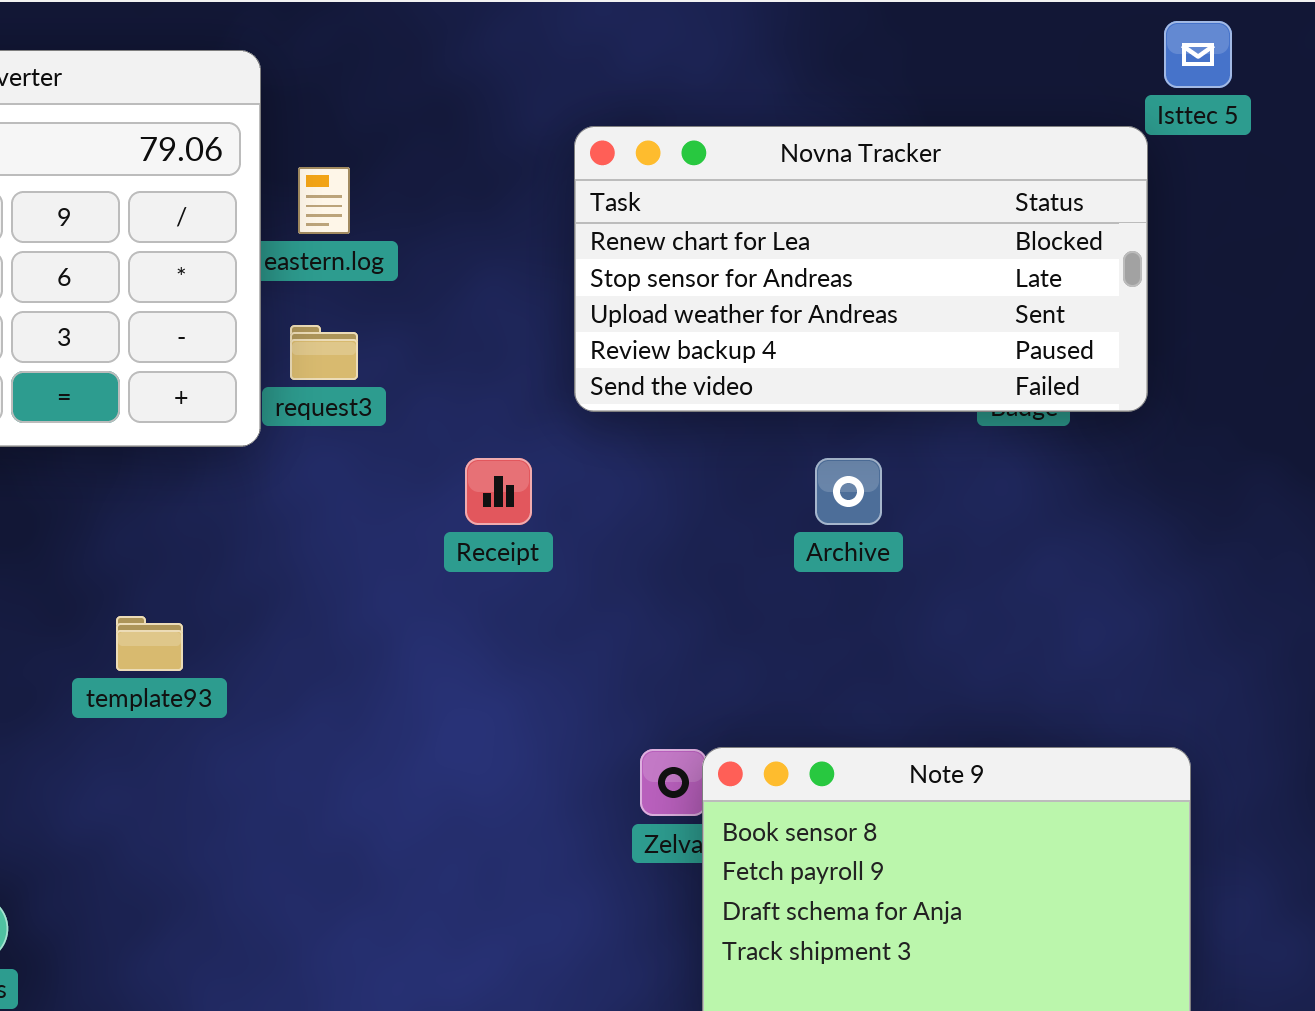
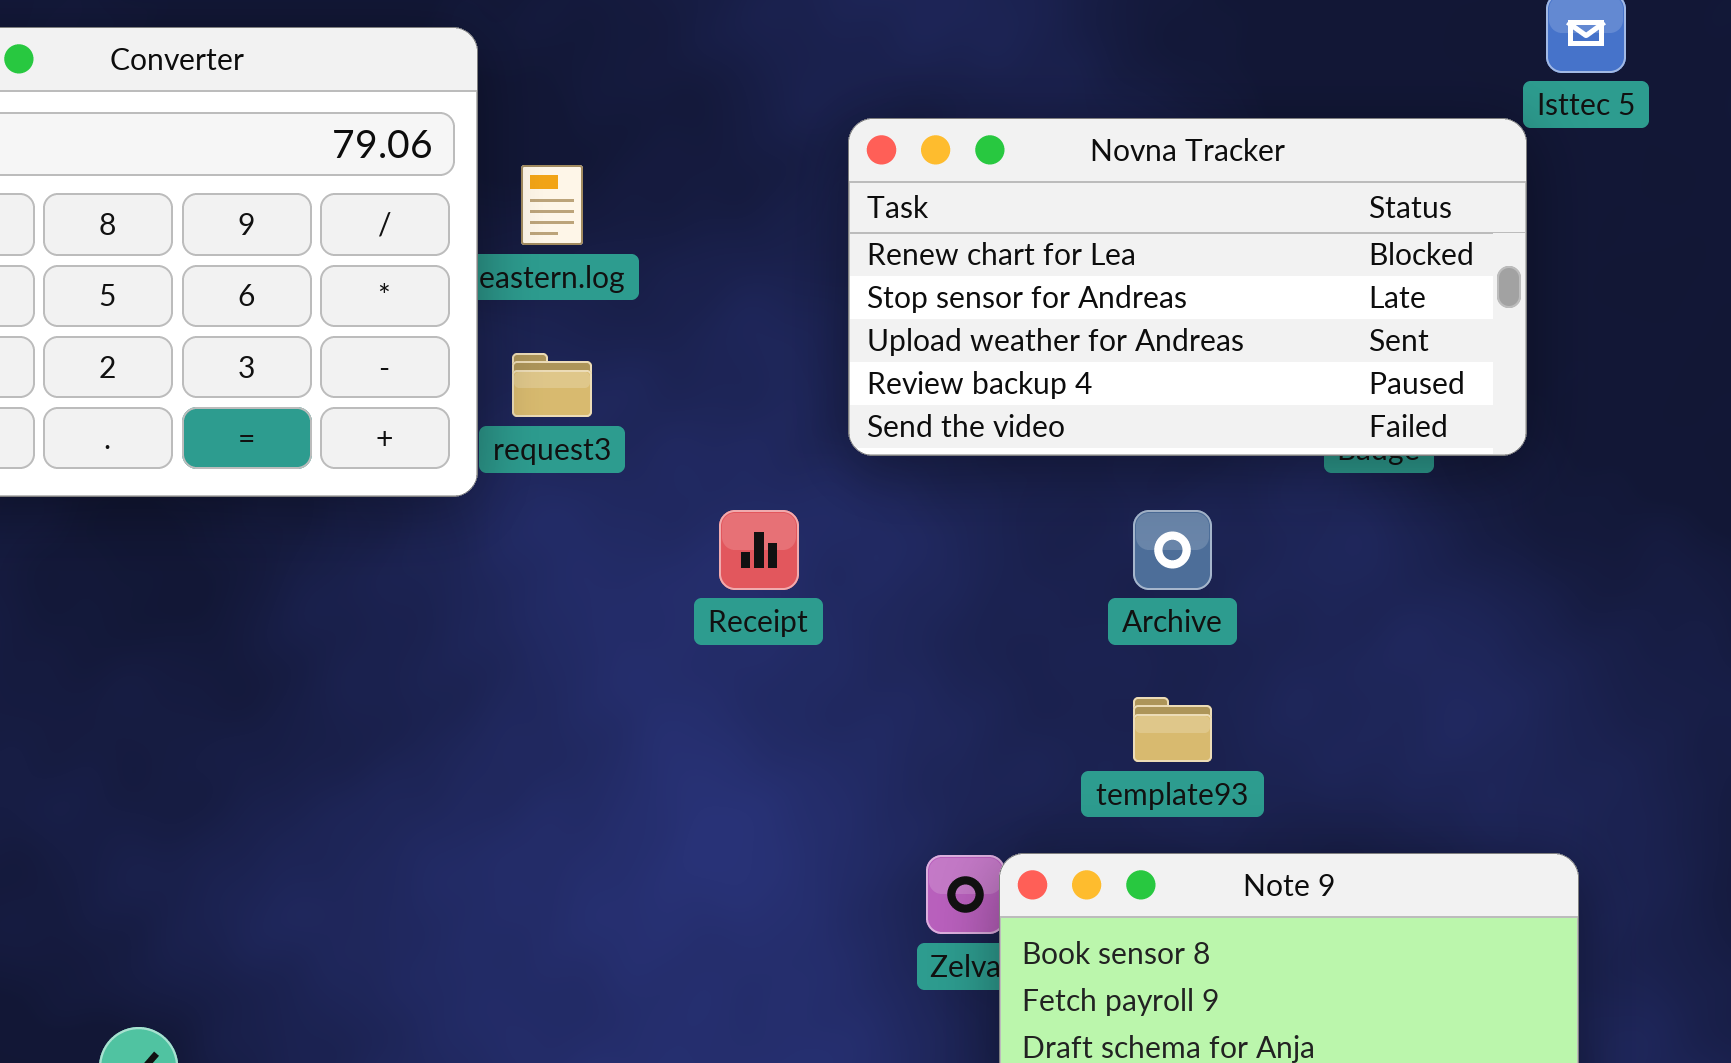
template93: [116,616,183,671] -> [1133,697,1212,762], moved

